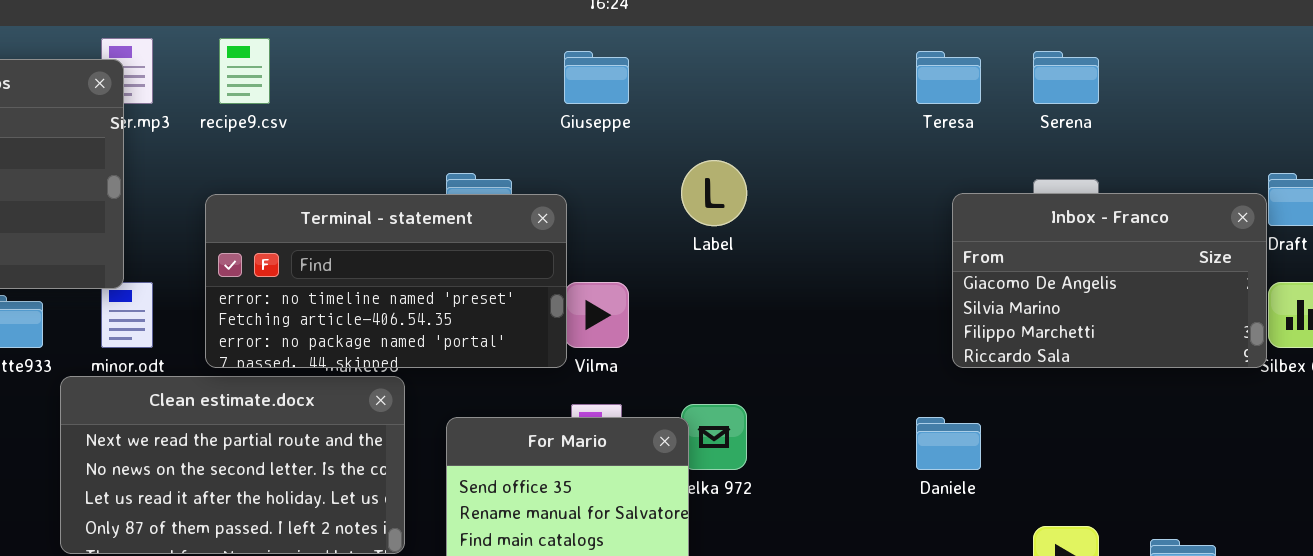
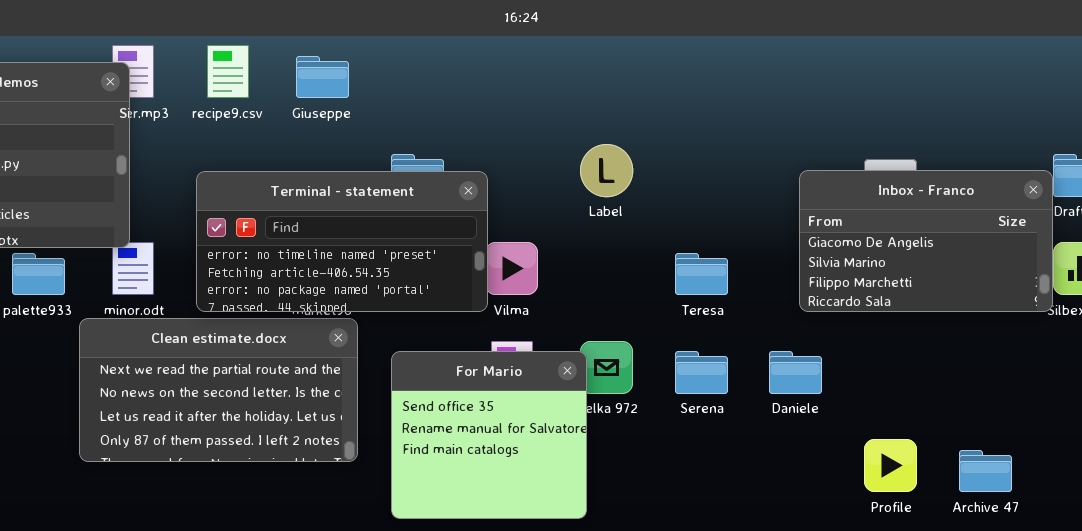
Giuseppe: [564,51,629,104] -> [296,56,349,98], moved
Teresa: [916,51,981,104] -> [675,253,728,295], moved
Serena: [1033,51,1099,104] -> [675,351,728,394], moved

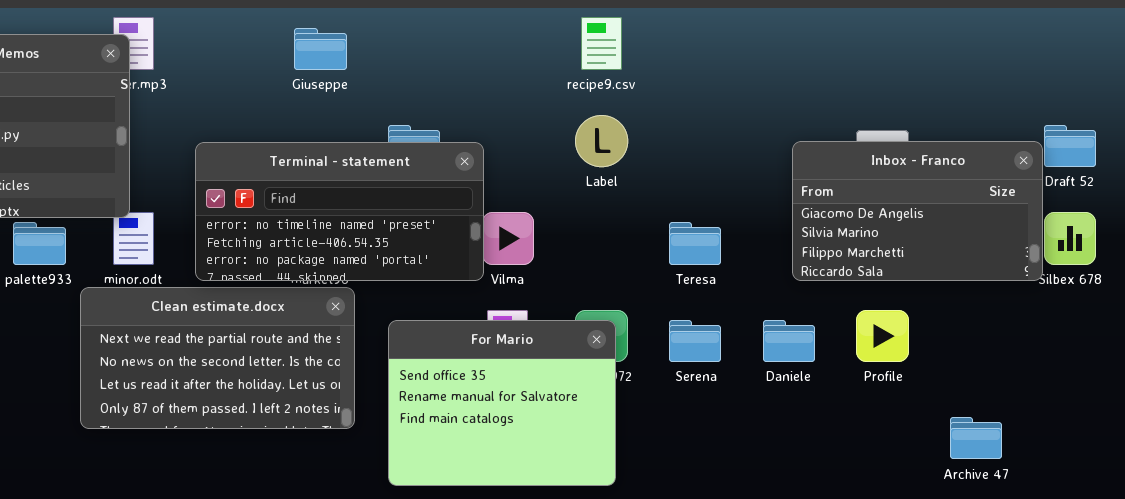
recipe9.csv: [207,45,249,98] -> [581,17,622,70], moved
For Mario: [391,351,587,519] -> [388,320,616,486], resized
Profile: [864,439,917,492] -> [856,310,909,362], moved

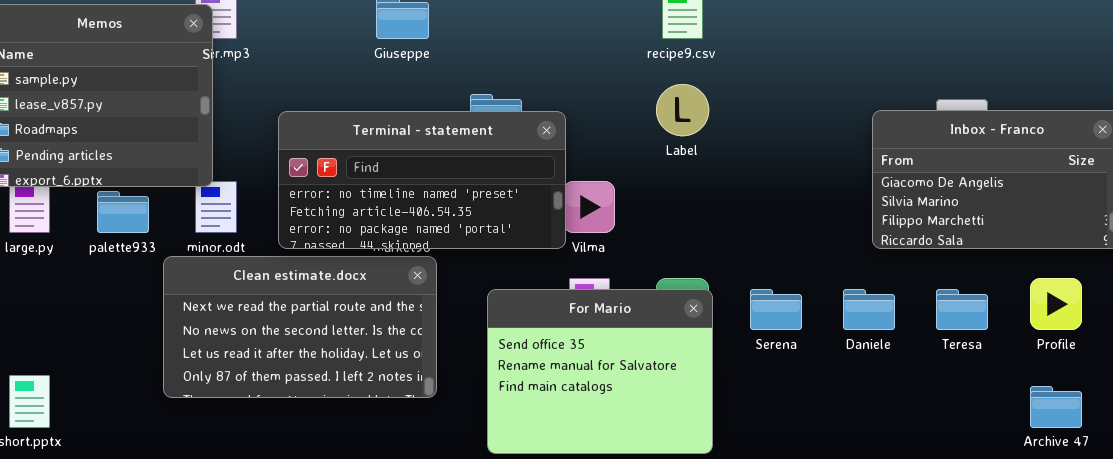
Teresa: [669,222,721,265] -> [936,289,988,330], moved
Profile: [856,310,909,362] -> [1030,278,1082,330], moved
For Mario: [388,320,616,486] -> [487,289,713,454], moved

